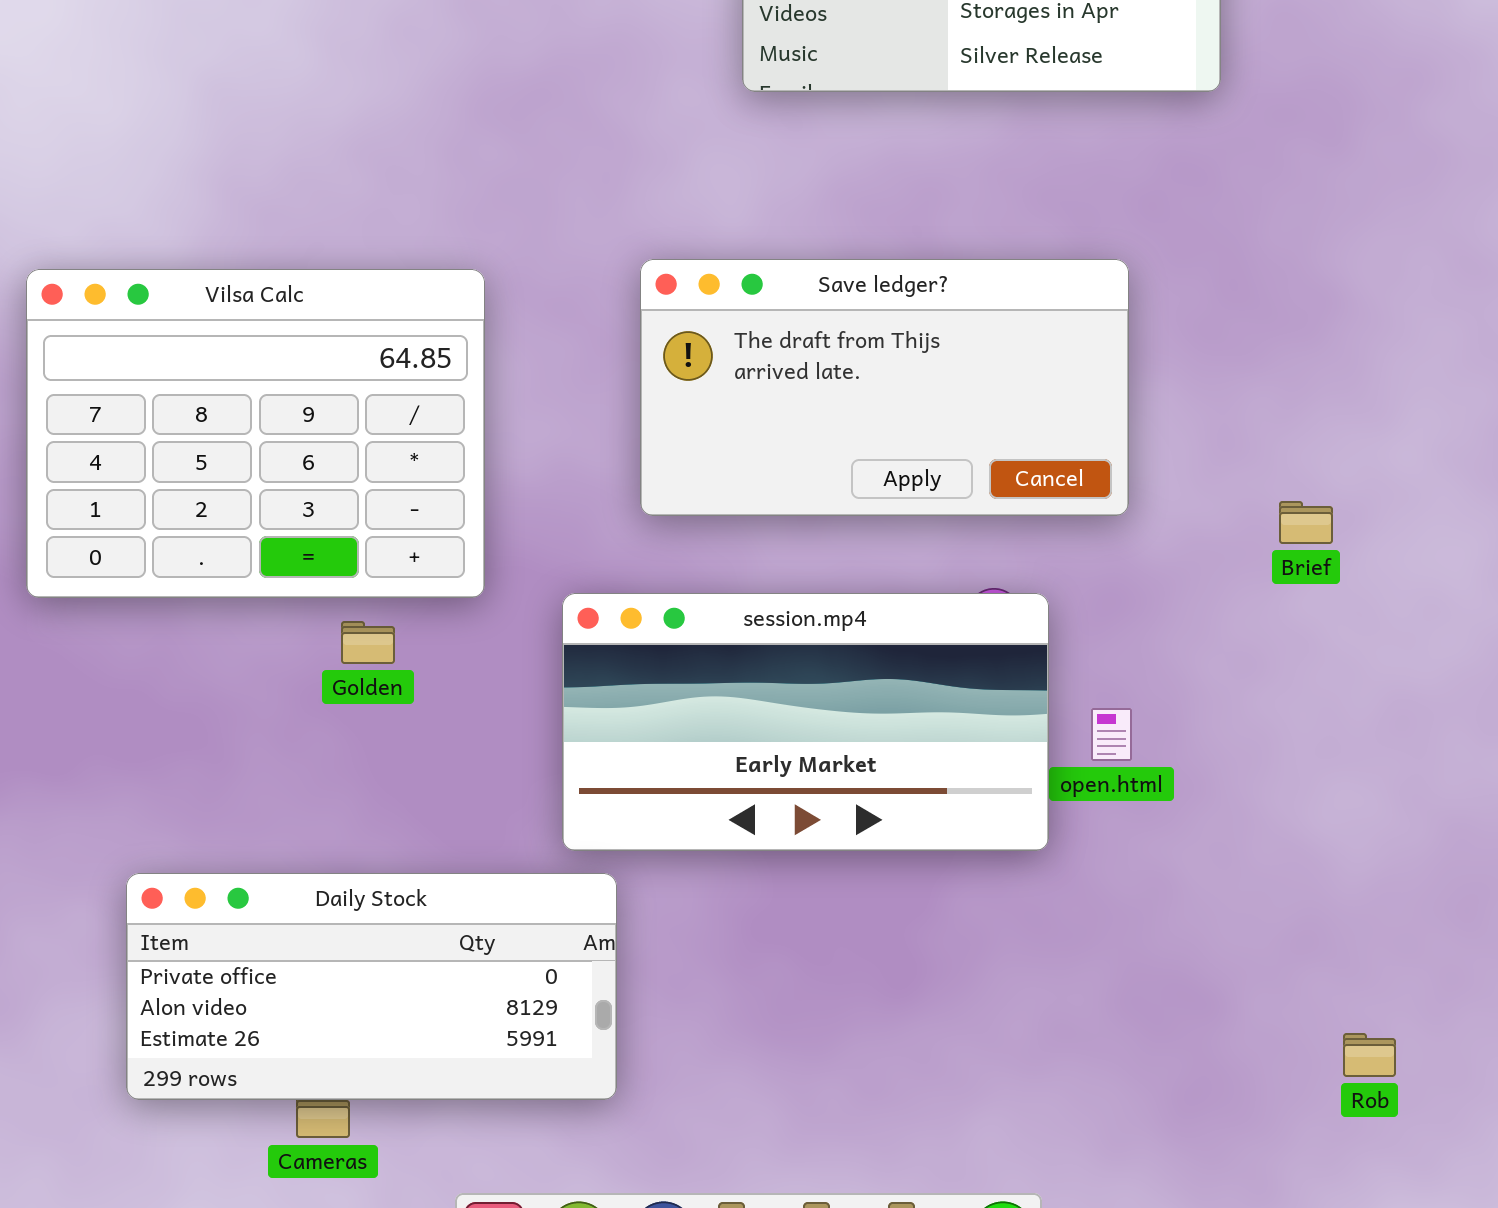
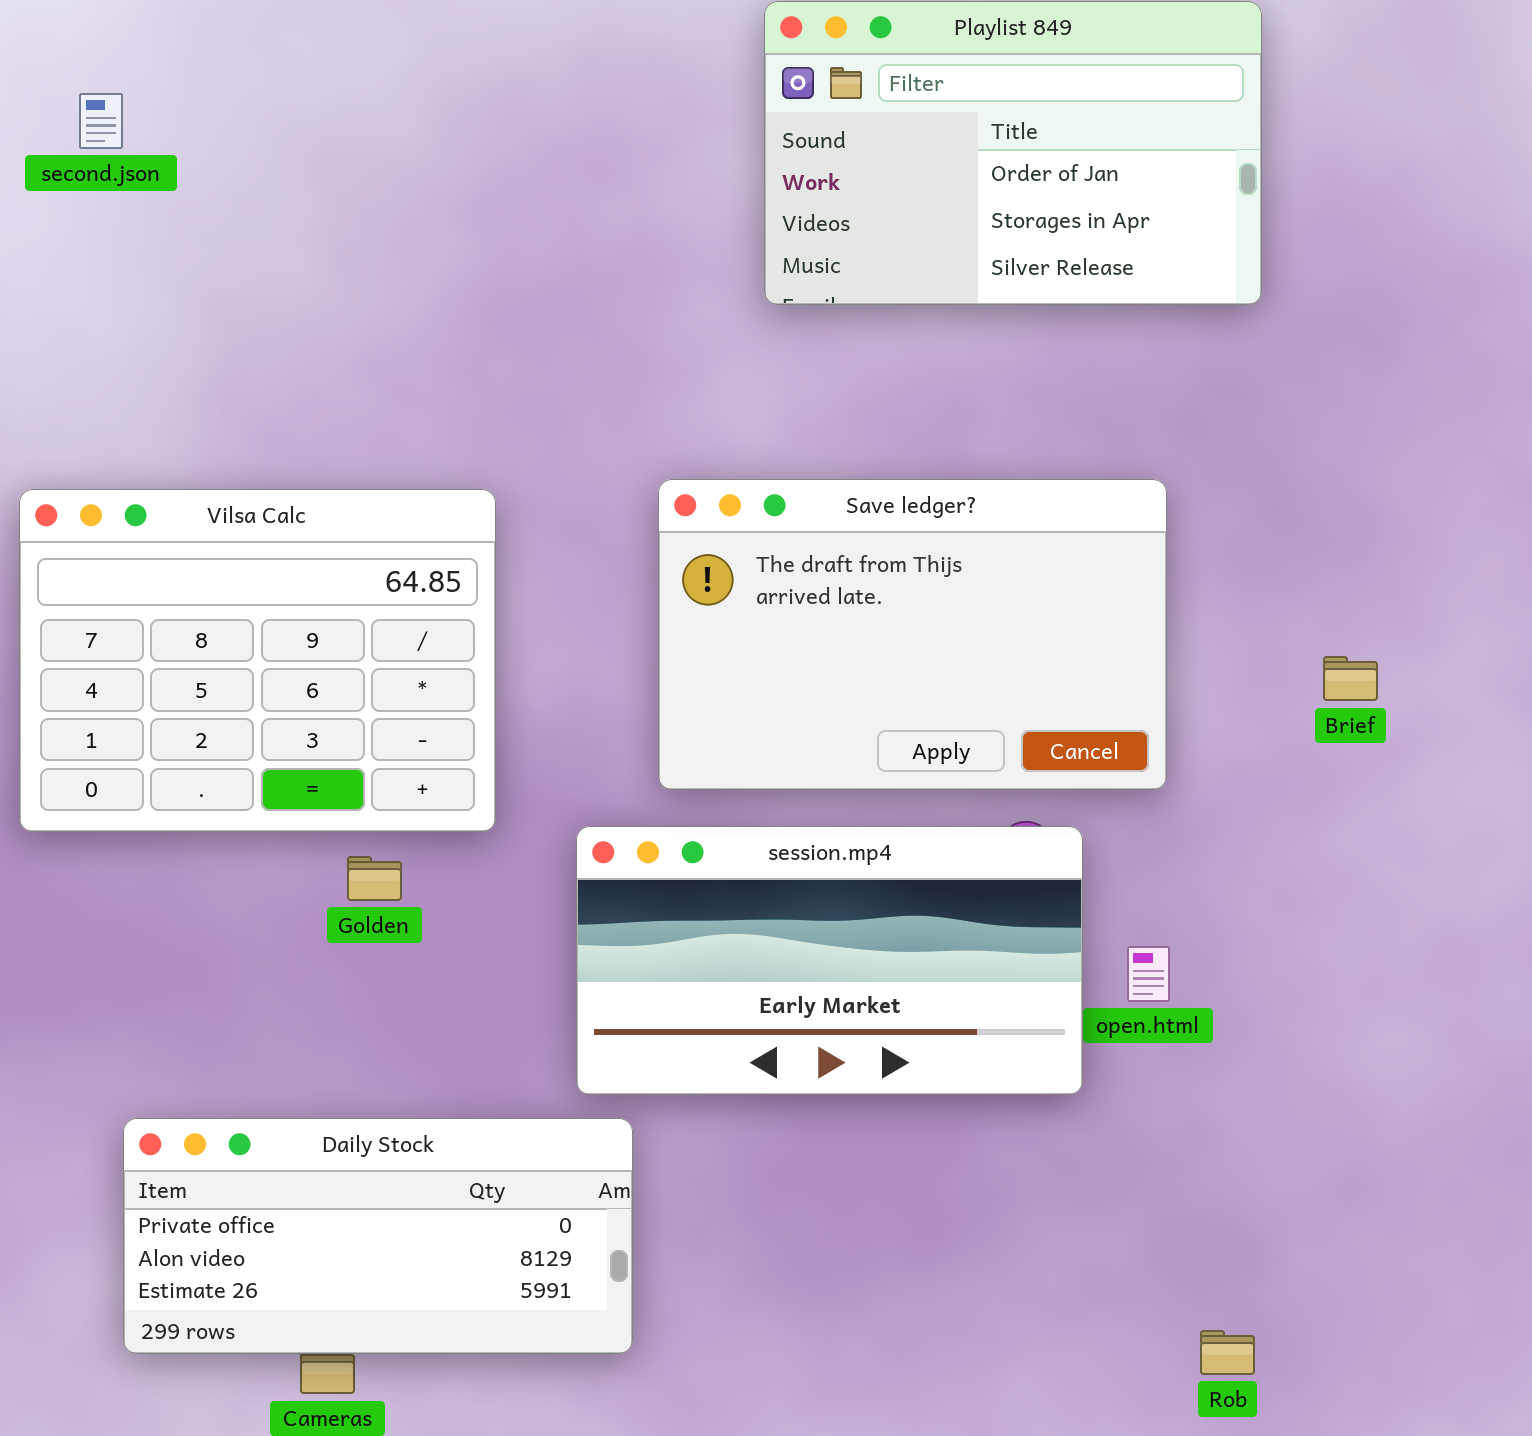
Save ledger?: [640,259,1129,516] -> [658,479,1167,790], resized
Brief: [1279,501,1333,544] -> [1323,656,1378,701], moved
Rob: [1343,1033,1396,1077] -> [1200,1330,1255,1375], moved

